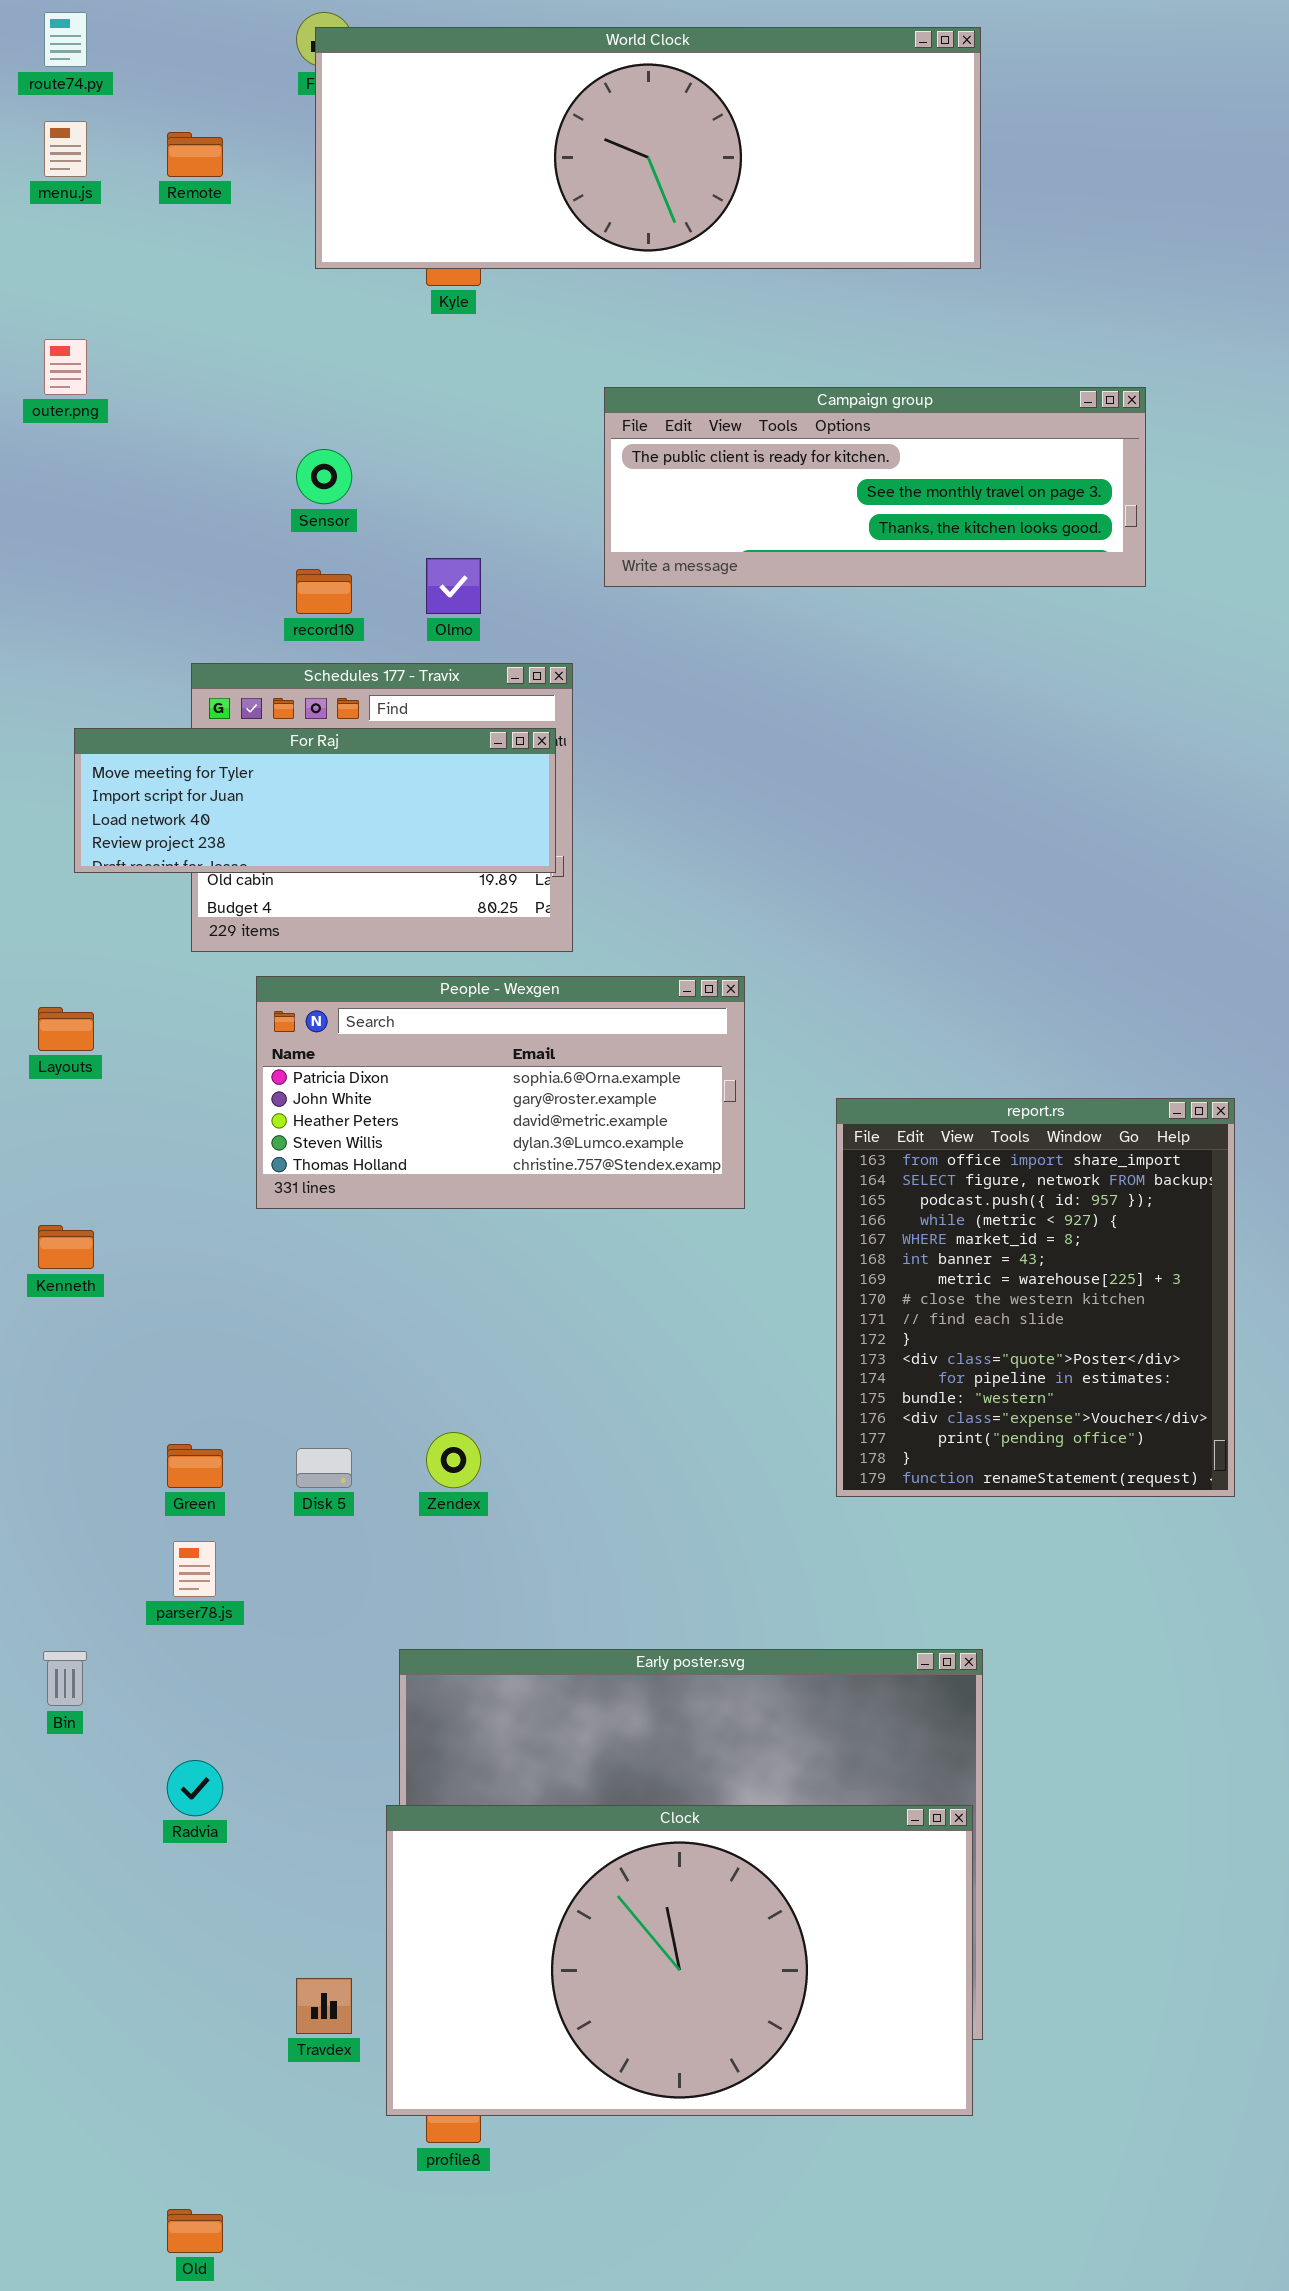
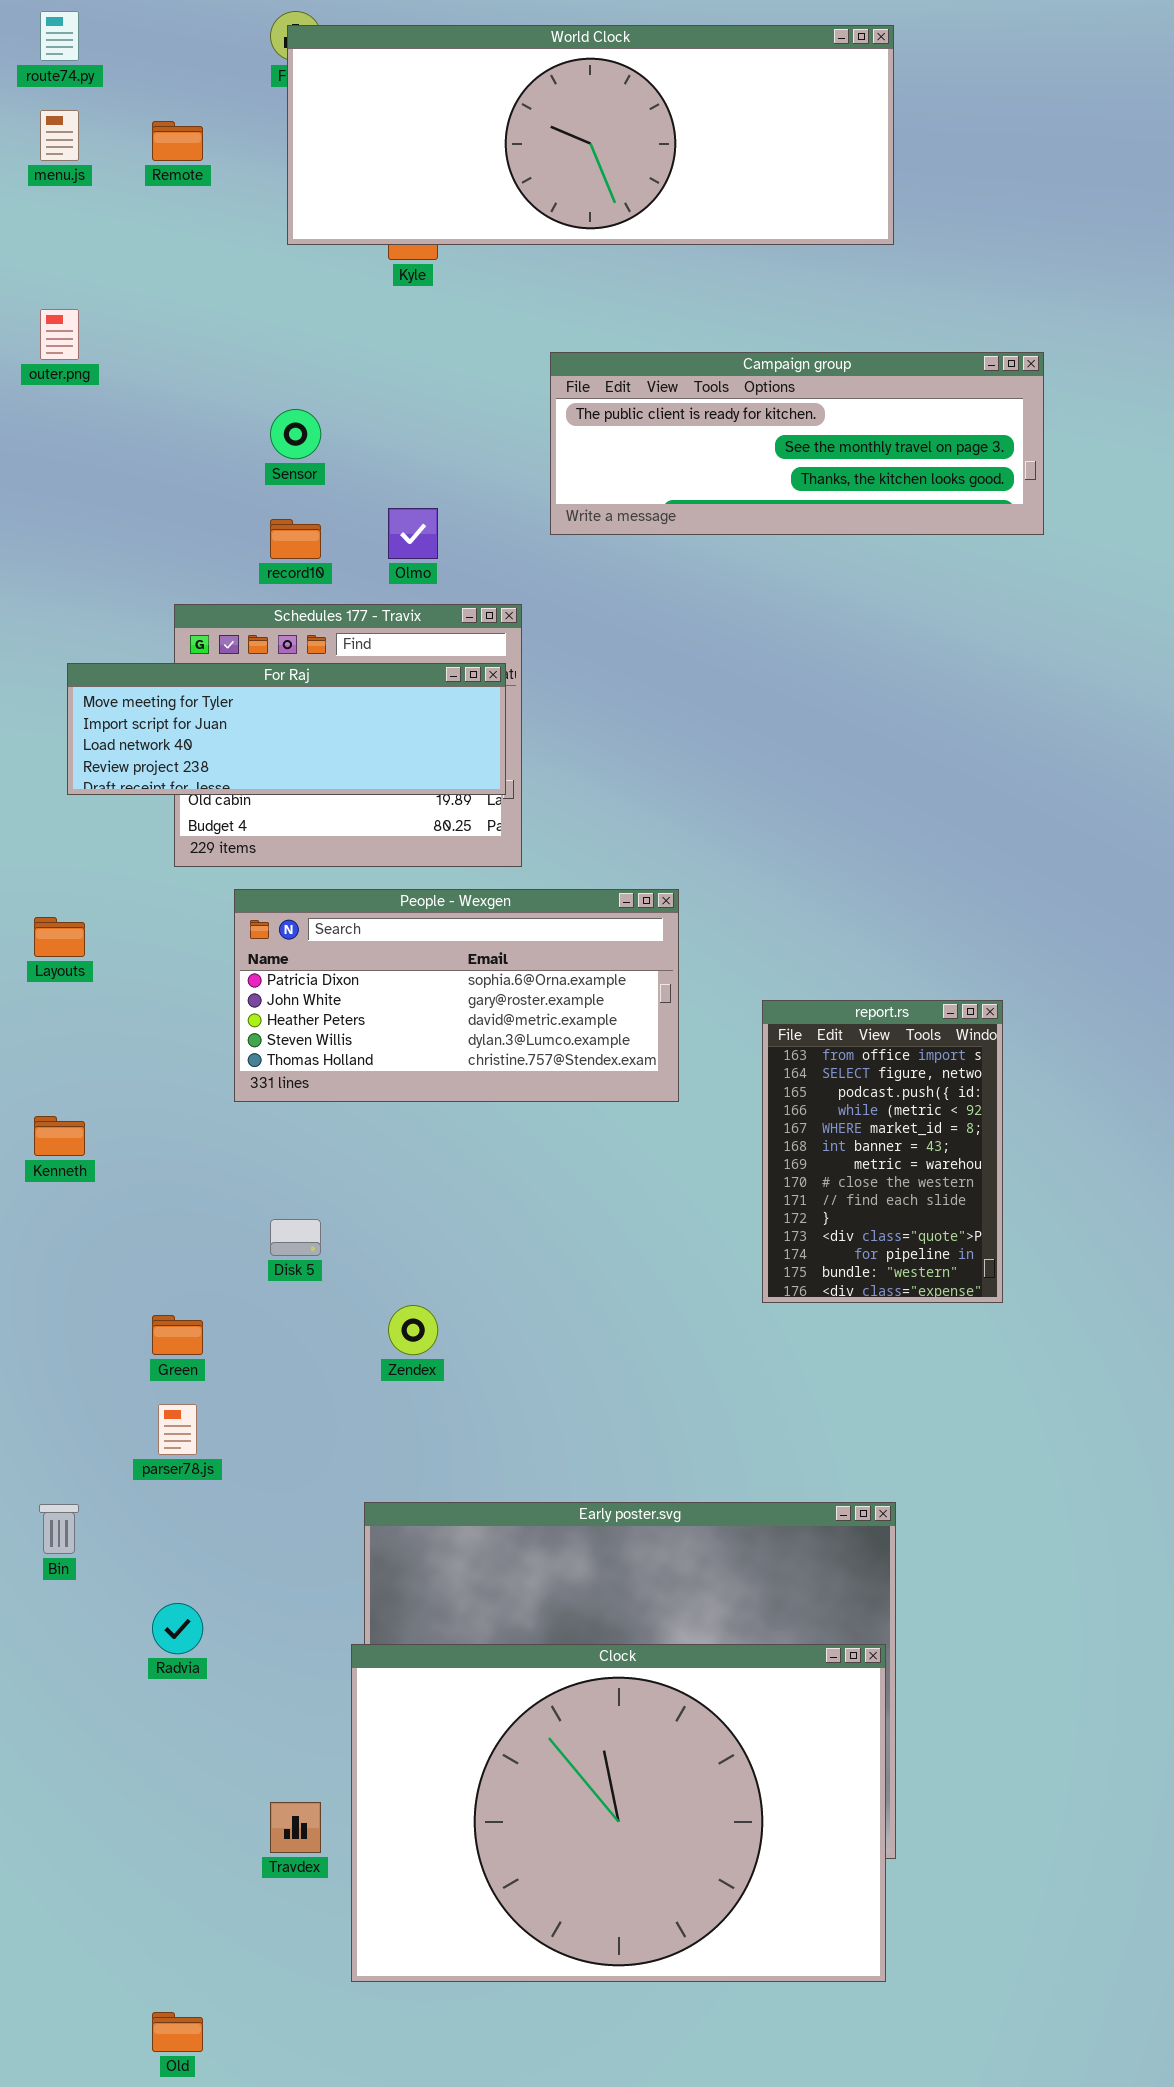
report.rs: [836,1098,1235,1497] -> [762,1000,1003,1303], resized
Disk 5: [296,1448,352,1488] -> [270,1219,321,1256], moved
Clock: [386,1805,973,2116] -> [351,1644,886,1982], resized

